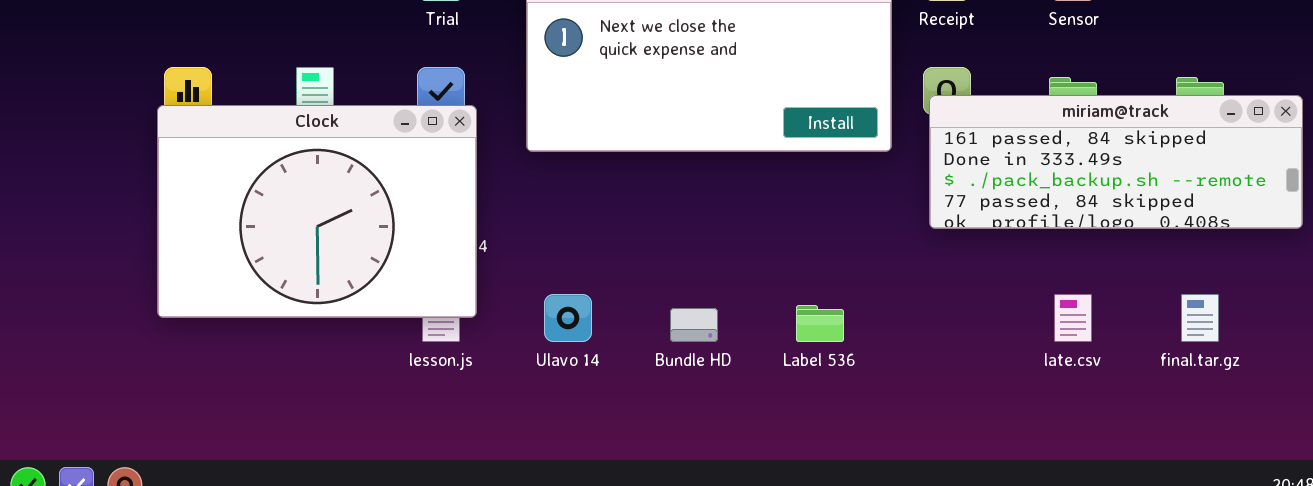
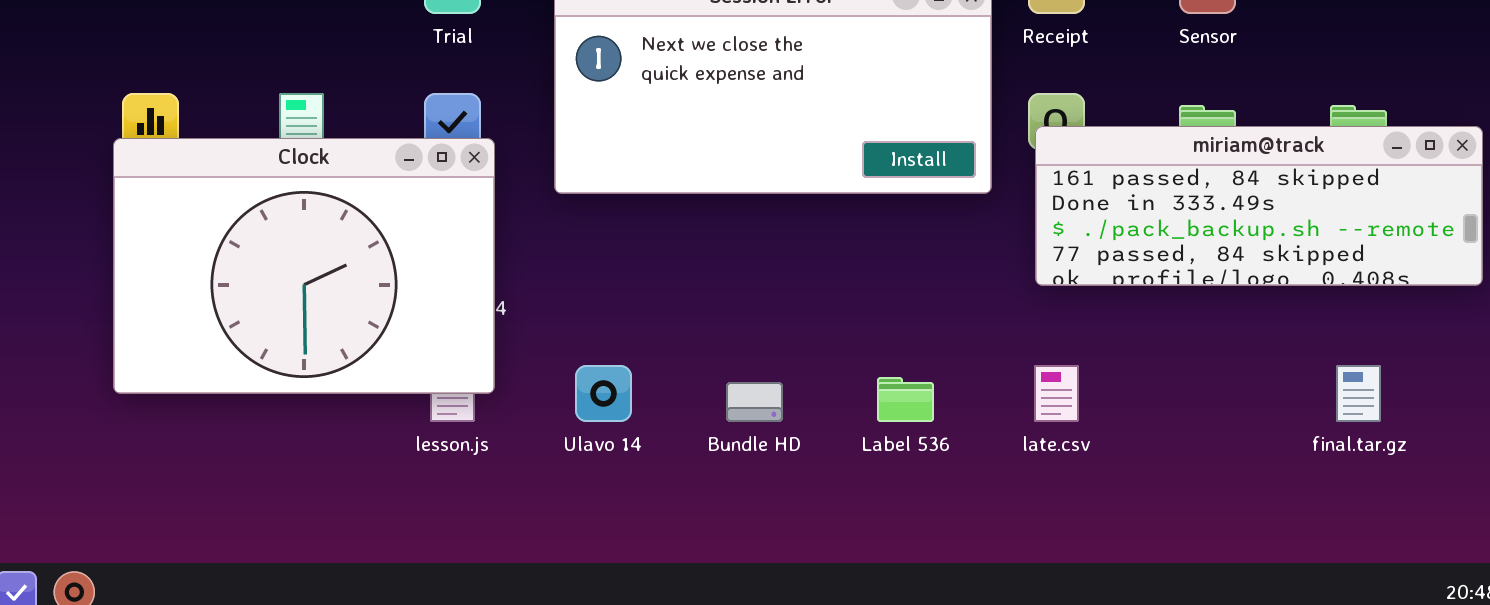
late.csv: [1054,294,1092,342] -> [1034,365,1079,422], moved

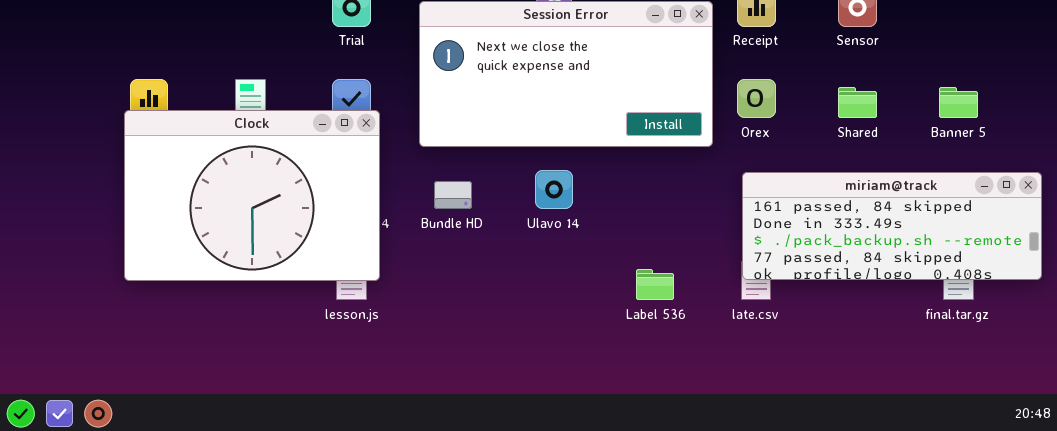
miriam@track: [1035,126,1483,286] -> [742,172,1042,280], moved
Ulavo 14: [575,365,632,422] -> [535,170,573,209], moved
Bundle HD: [726,382,783,422] -> [434,181,472,209], moved

